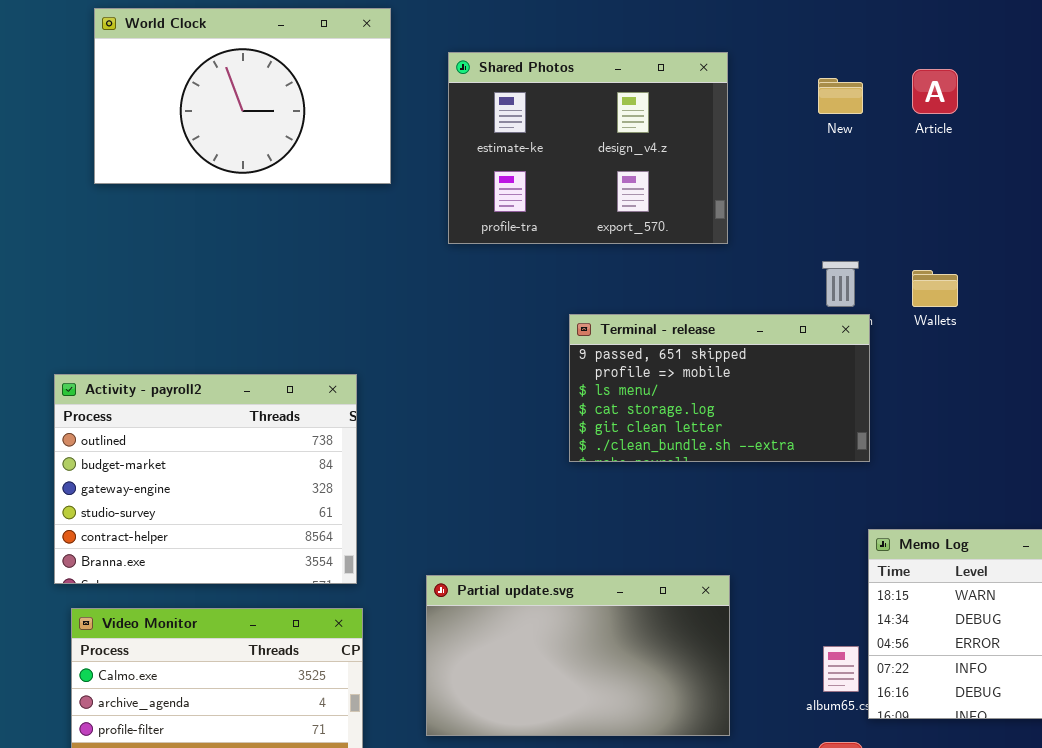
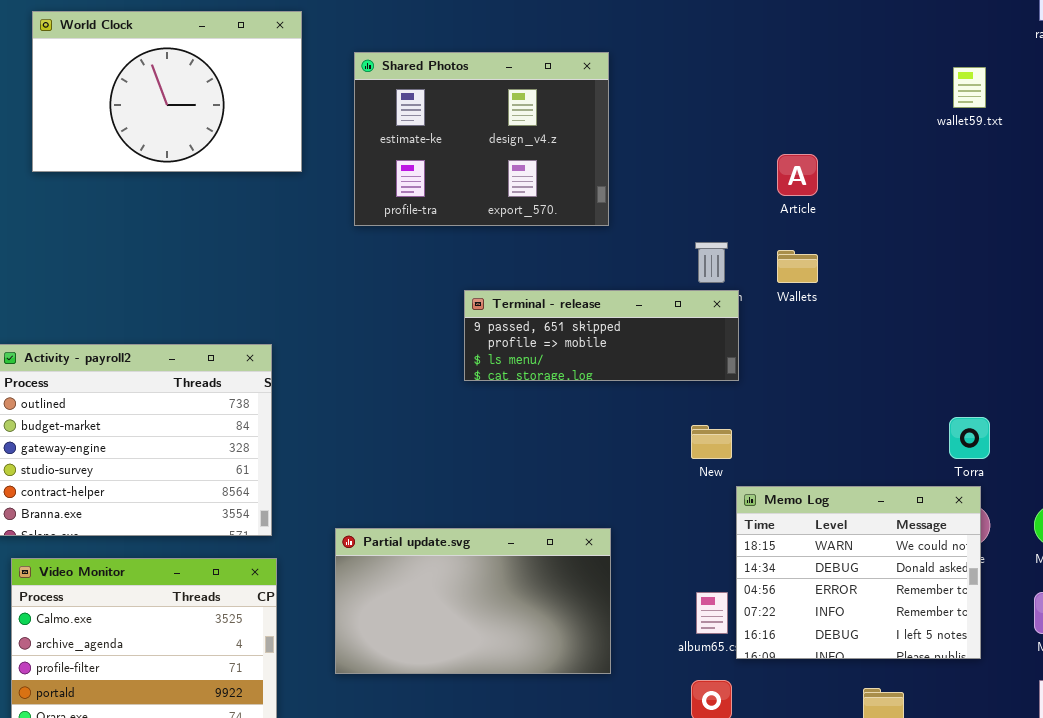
Article: [912,69,958,114] -> [777,154,818,196], moved
New: [818,78,863,114] -> [691,425,732,459], moved
Terminal - release: [569,314,870,462] -> [464,290,739,381], resized

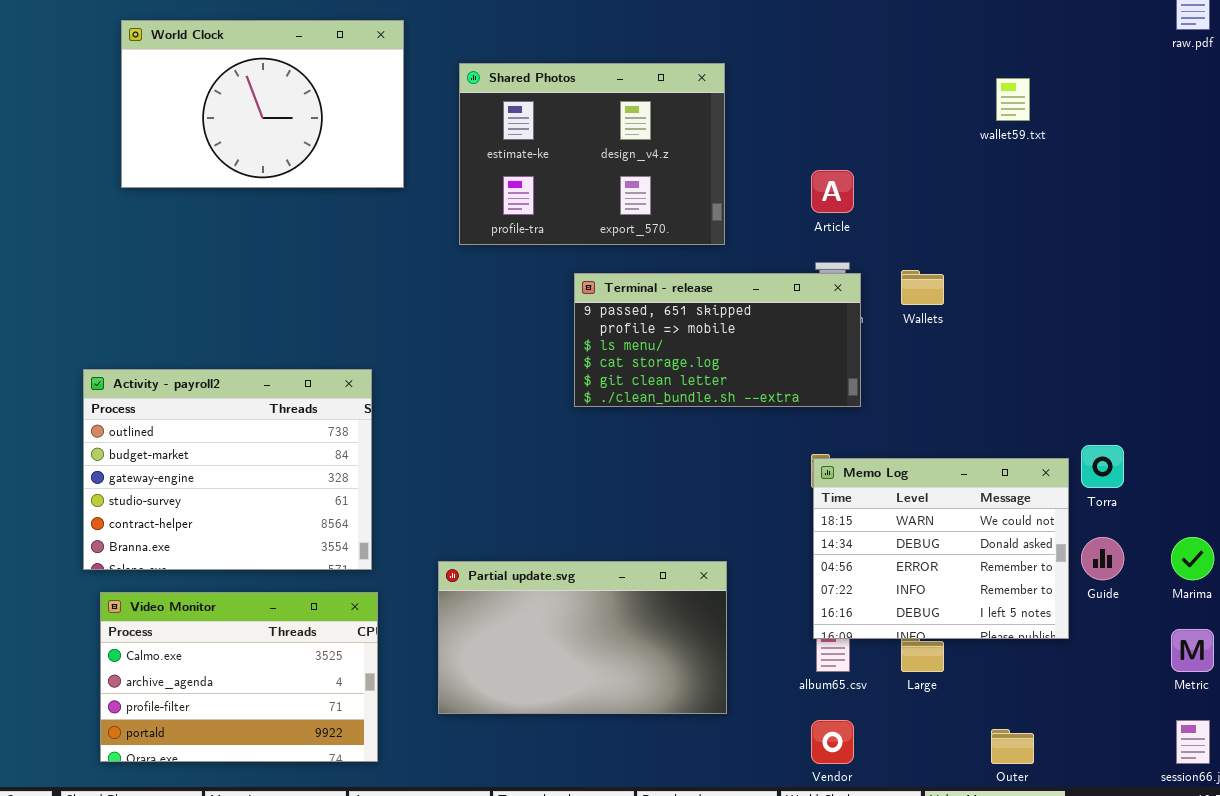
wallet59.txt: [953,67,986,108] -> [996,78,1030,121], moved
Article: [777,154,818,196] -> [811,170,854,213], moved
Terminal - release: [464,290,739,381] -> [574,273,861,407], resized
Memo Log: [736,486,981,659] -> [813,458,1069,639], moved

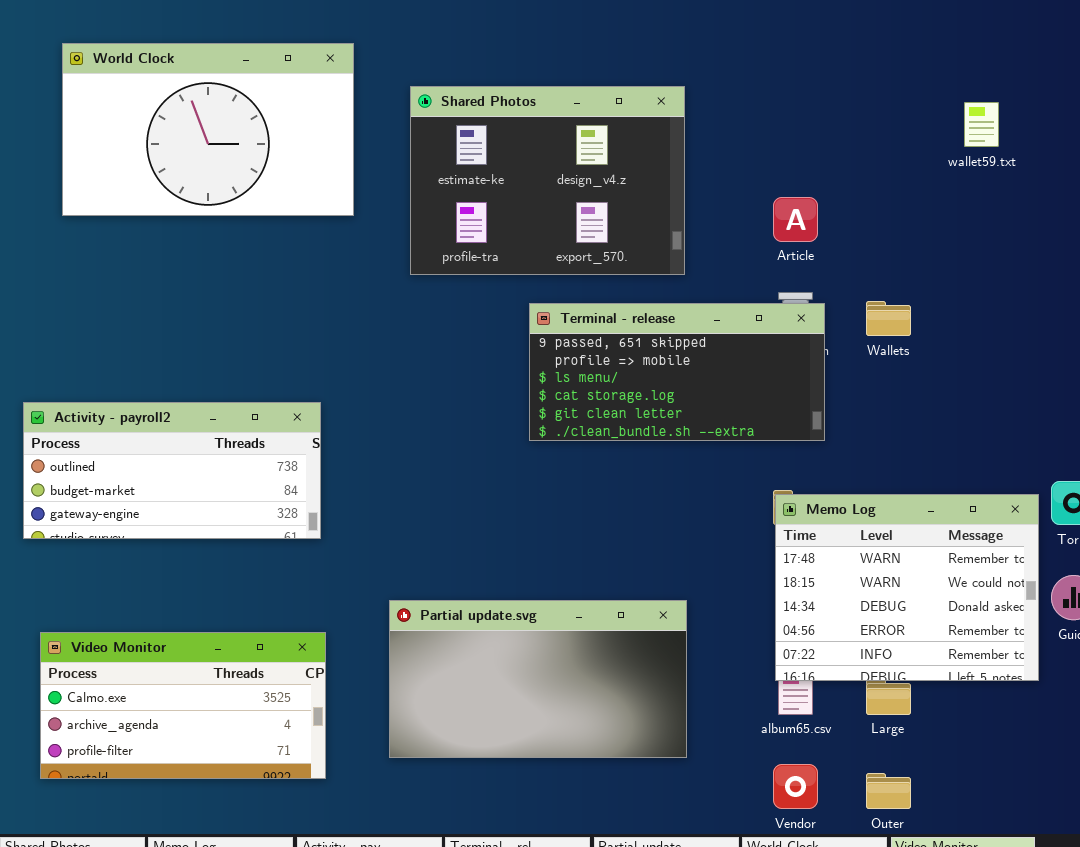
Activity - payroll2: [83,369,372,570] -> [23,402,321,539], resized
Memo Log: [813,458,1069,639] -> [775,494,1039,681], scrolled up 1 row
Video Monitor: [100,592,378,762] -> [40,632,326,779], resized
Outer: [991,729,1034,764] -> [866,773,911,809], moved

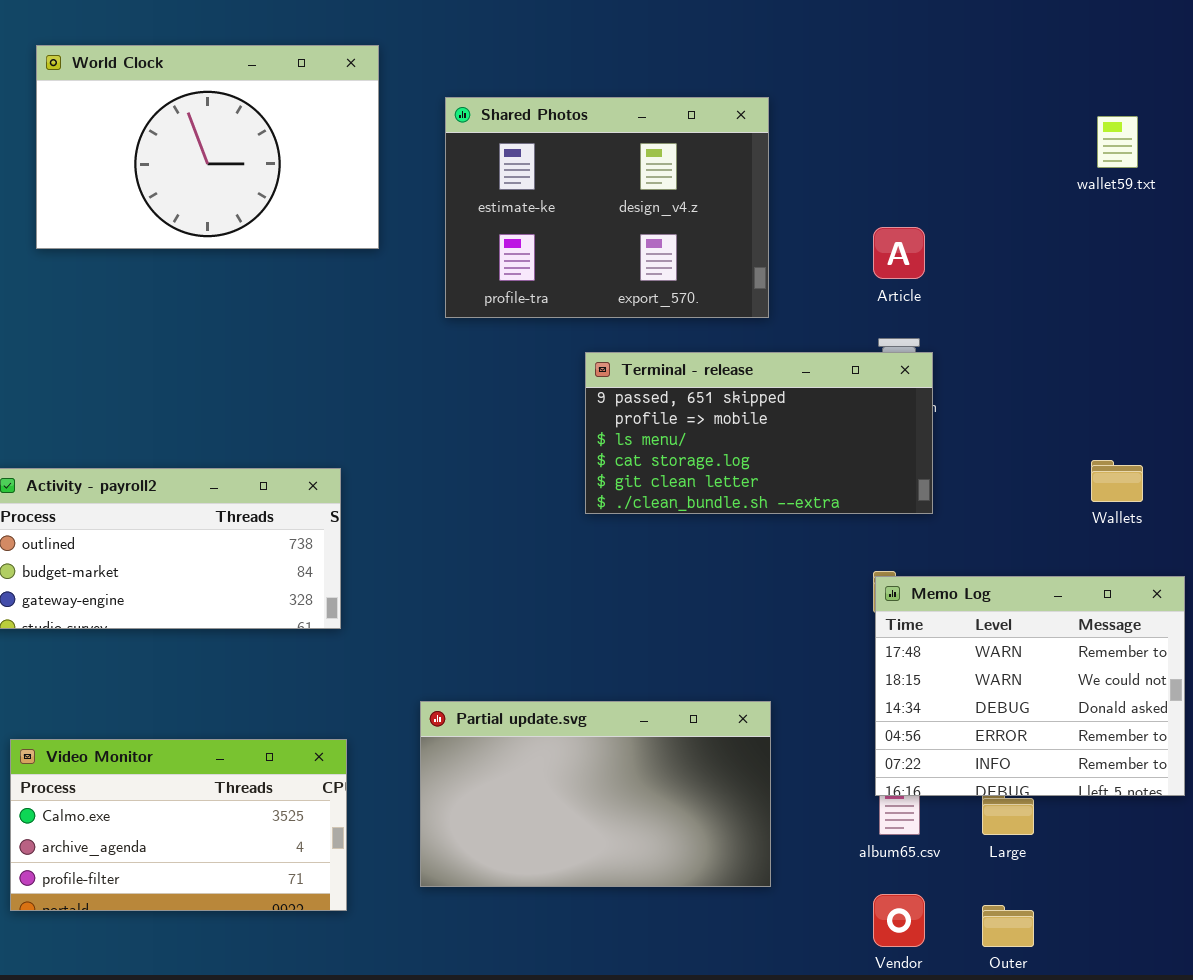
Wallets: [866,301,911,336] -> [1091,460,1143,502], moved

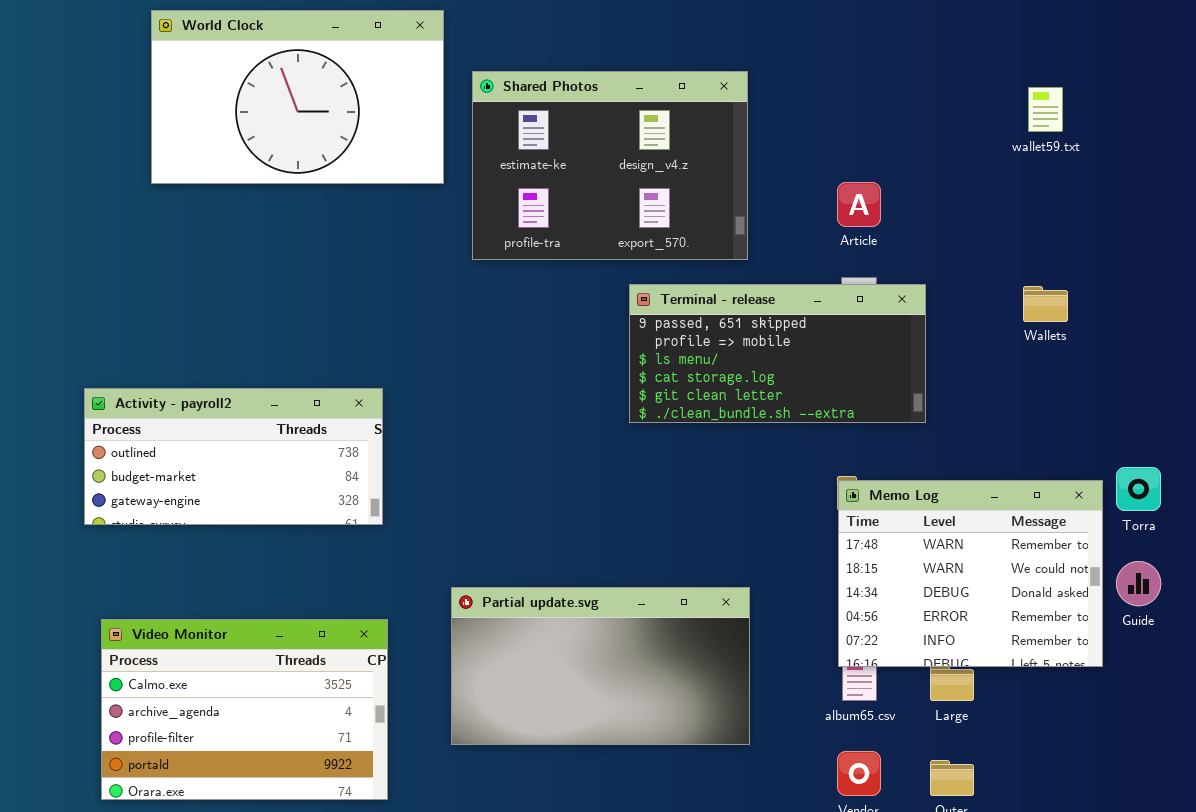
World Clock: [36,45,379,249] -> [151,10,444,184], moved
Terminal - release: [585,352,933,514] -> [629,284,926,423], moved
Wallets: [1091,460,1143,502] -> [1023,286,1068,322], moved
Video Monitor: [10,739,347,911] -> [101,619,388,800], resized

